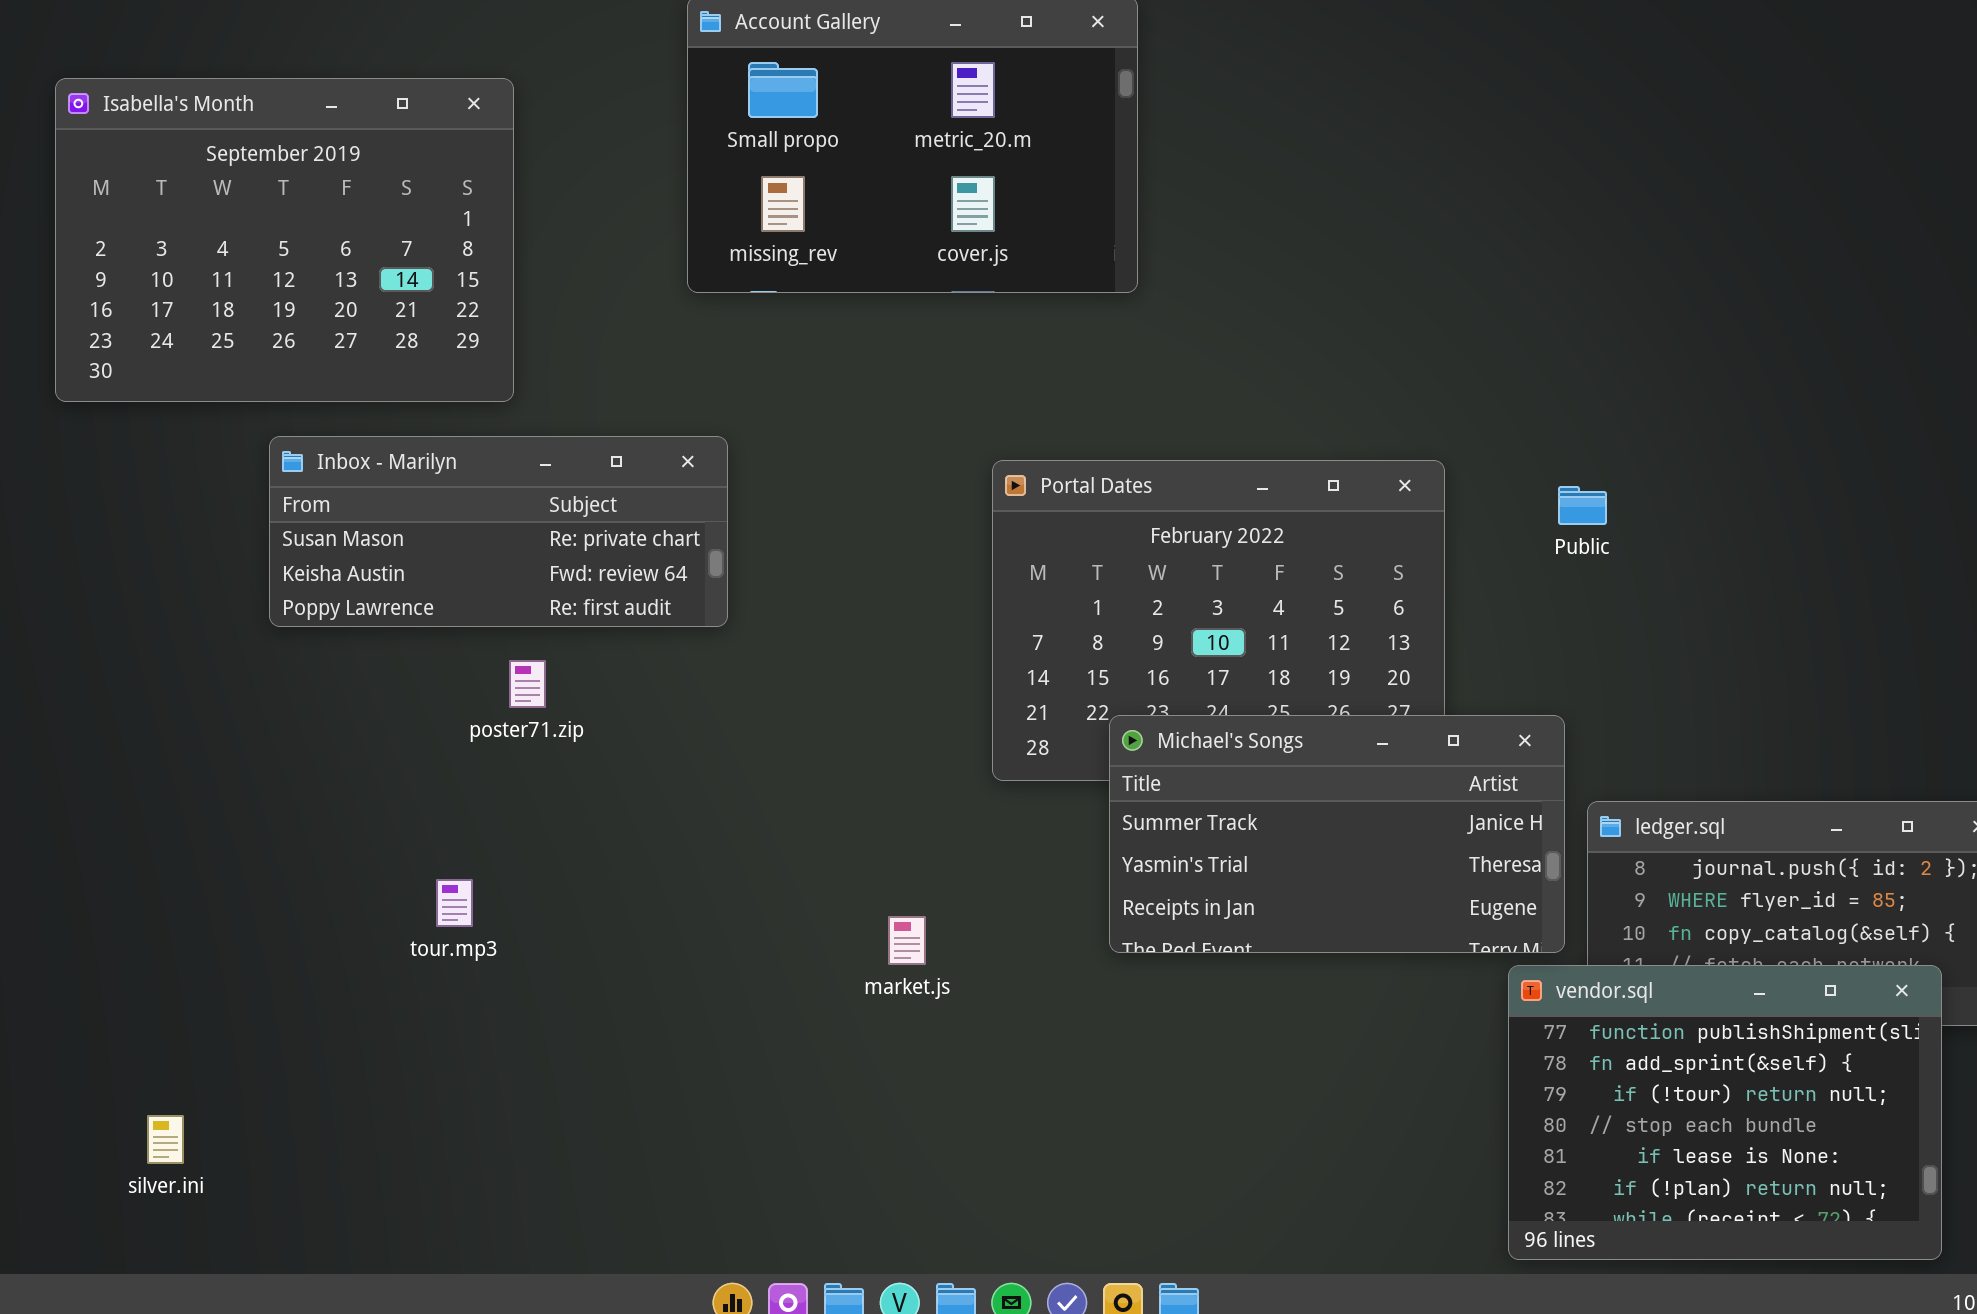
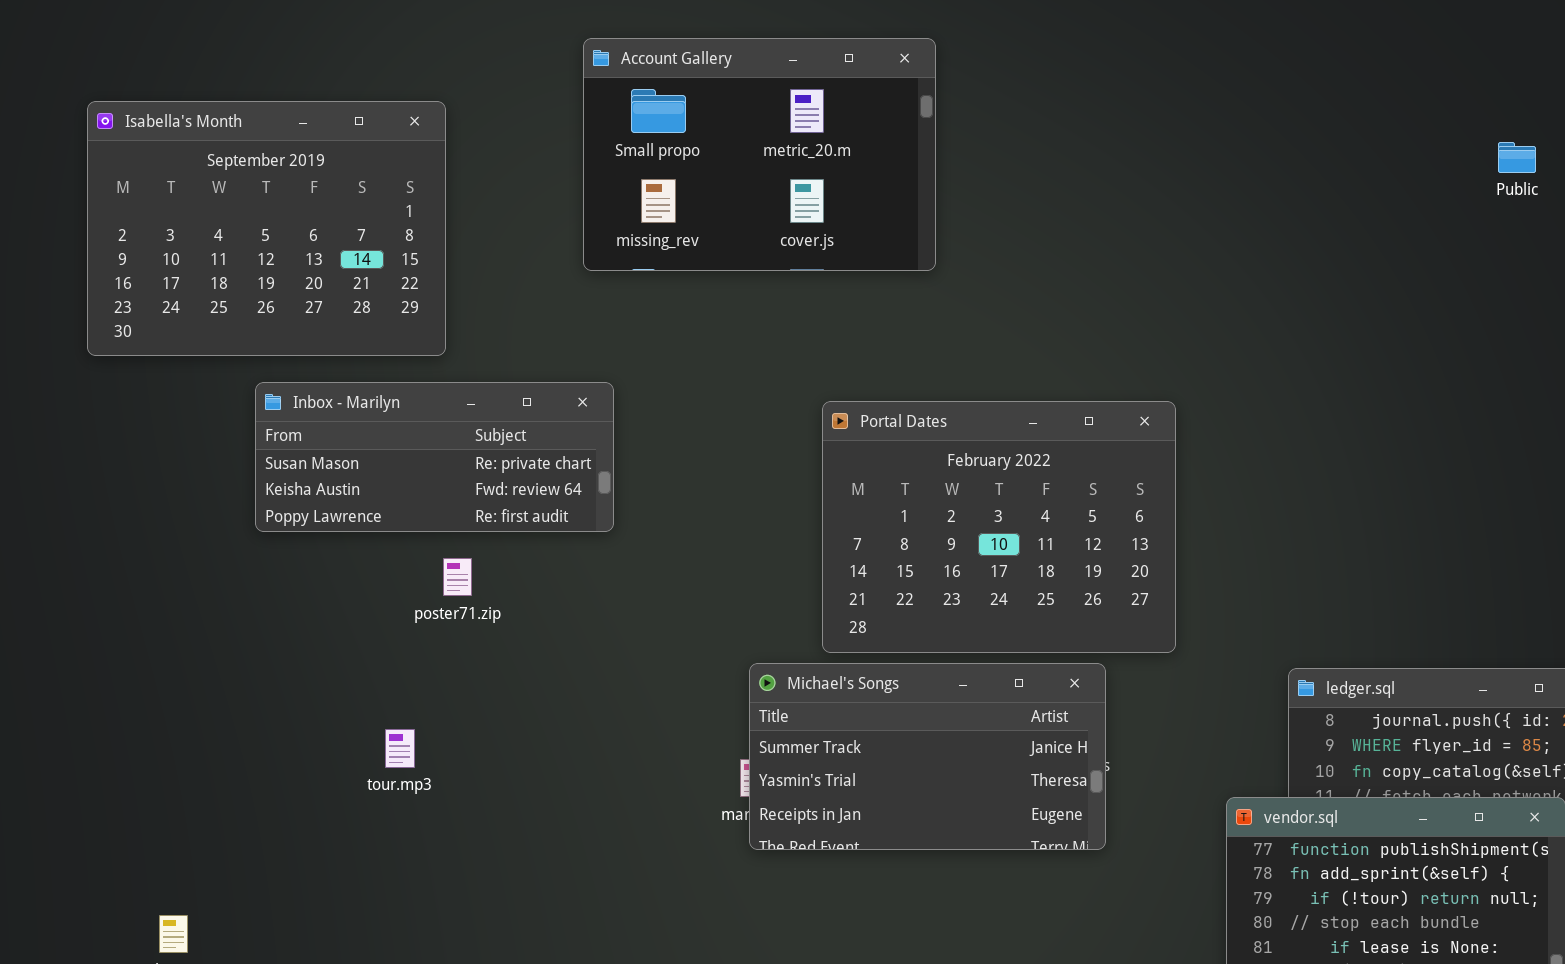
Public: [1558,486,1607,525] -> [1498,142,1536,173], moved
Michael's Songs: [1109,715,1565,953] -> [749,663,1106,850], moved

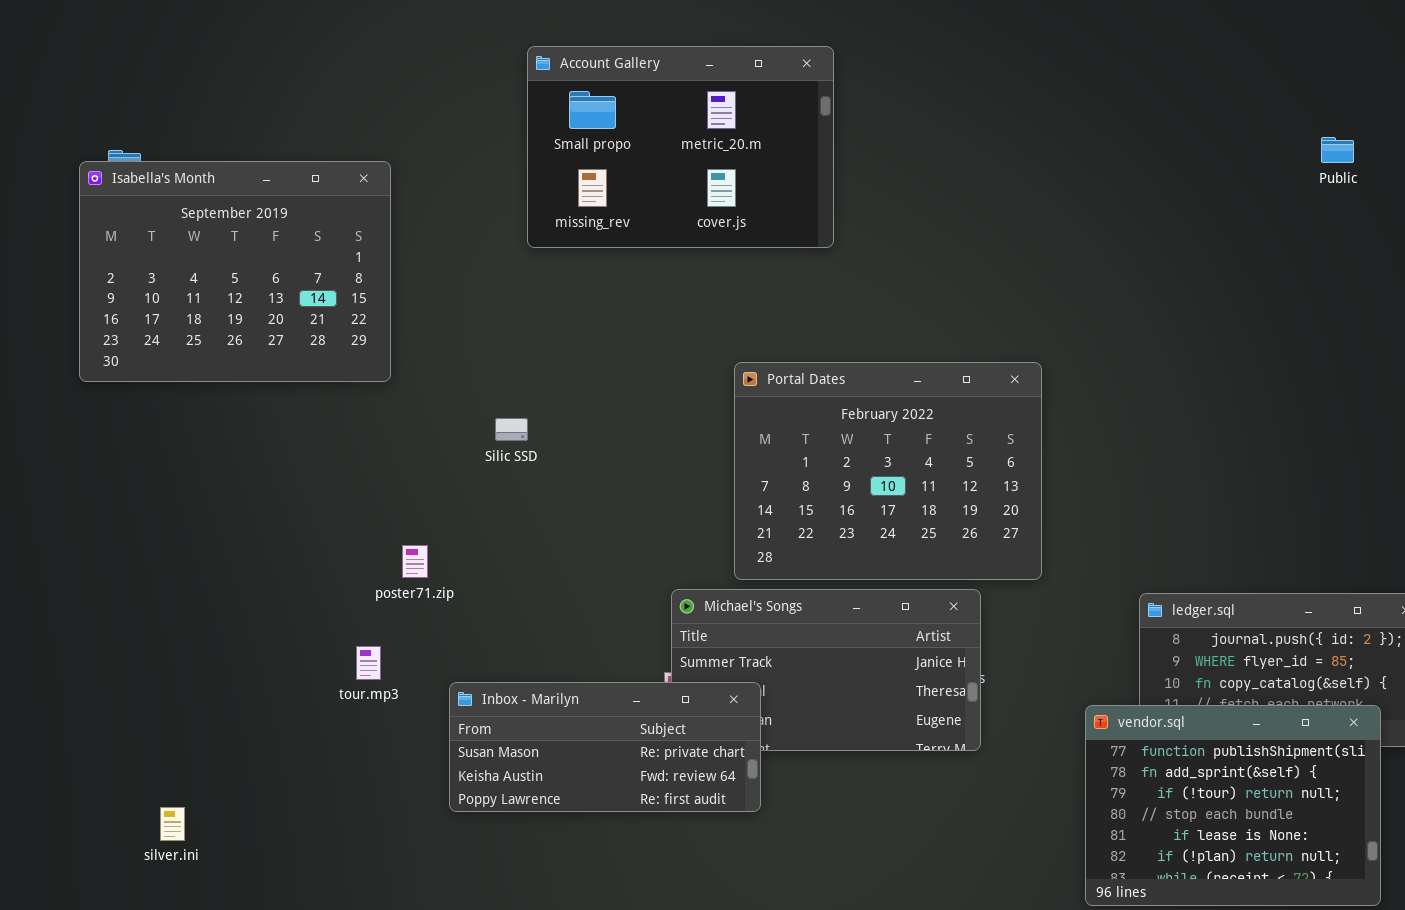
Isabella's Month: [87,101,446,356] -> [79,161,391,382], moved
Inbox - Marilyn: [255,382,614,532] -> [449,682,761,812], moved
poster71.zip: [443,558,472,596] -> [402,545,428,578], moved

